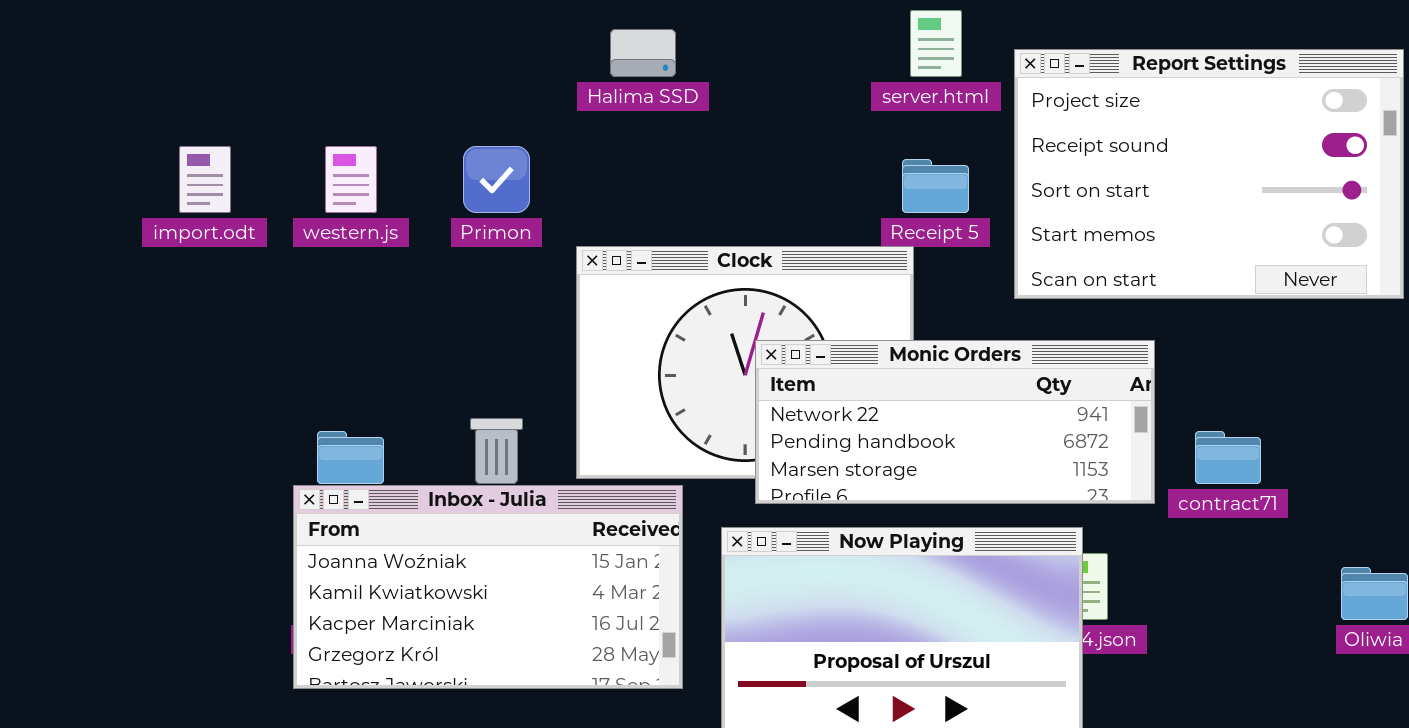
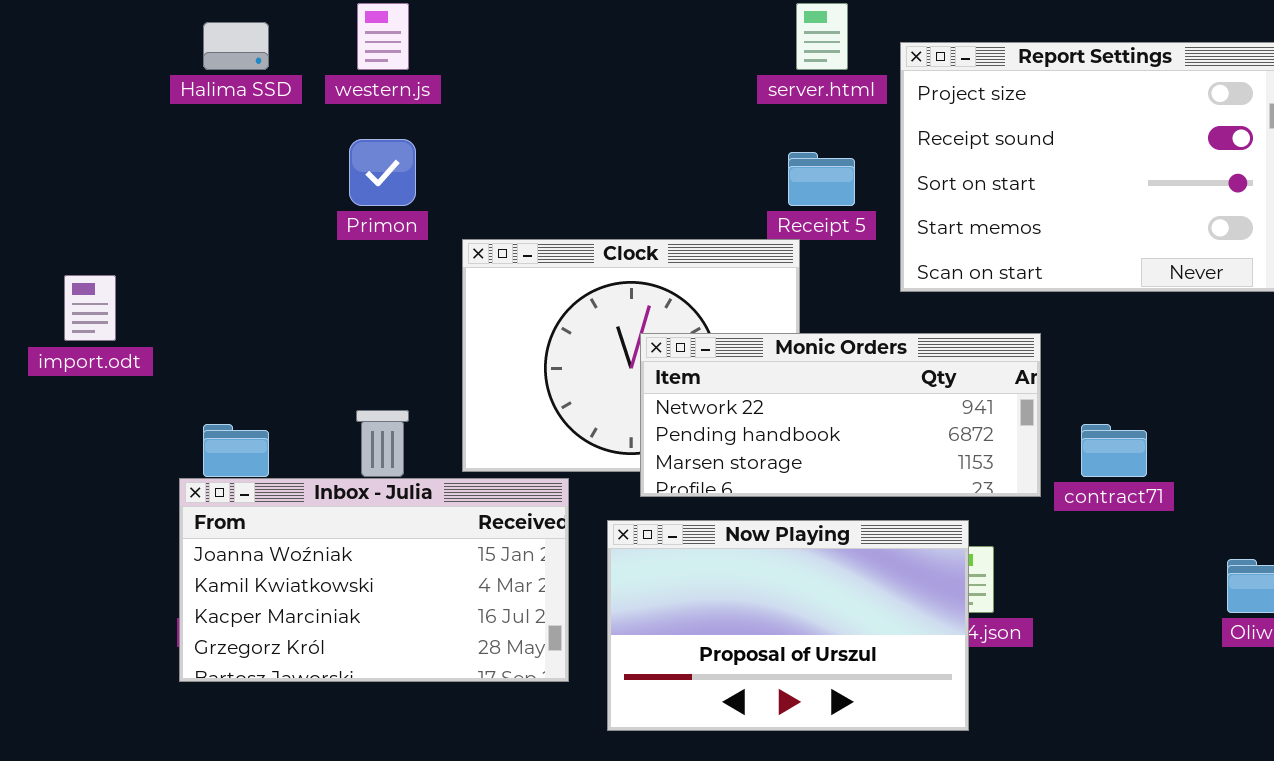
Halima SSD: [610,29,676,77] -> [203,22,269,70], moved
import.odt: [179,146,231,213] -> [64,275,116,341], moved
western.js: [325,146,377,213] -> [357,3,409,70], moved

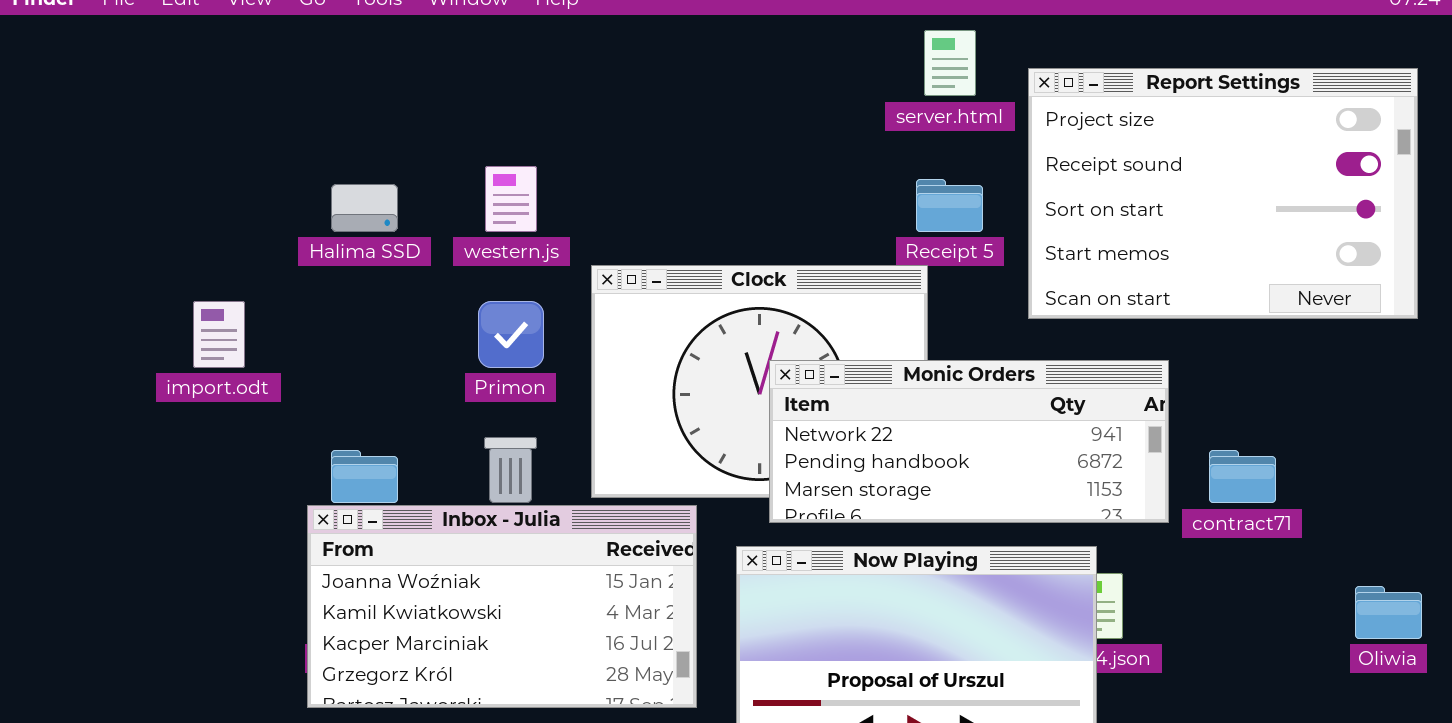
western.js: [357,3,409,70] -> [485,166,537,232], moved
Halima SSD: [203,22,269,70] -> [331,184,398,232], moved
Primon: [349,139,416,206] -> [478,301,544,368], moved

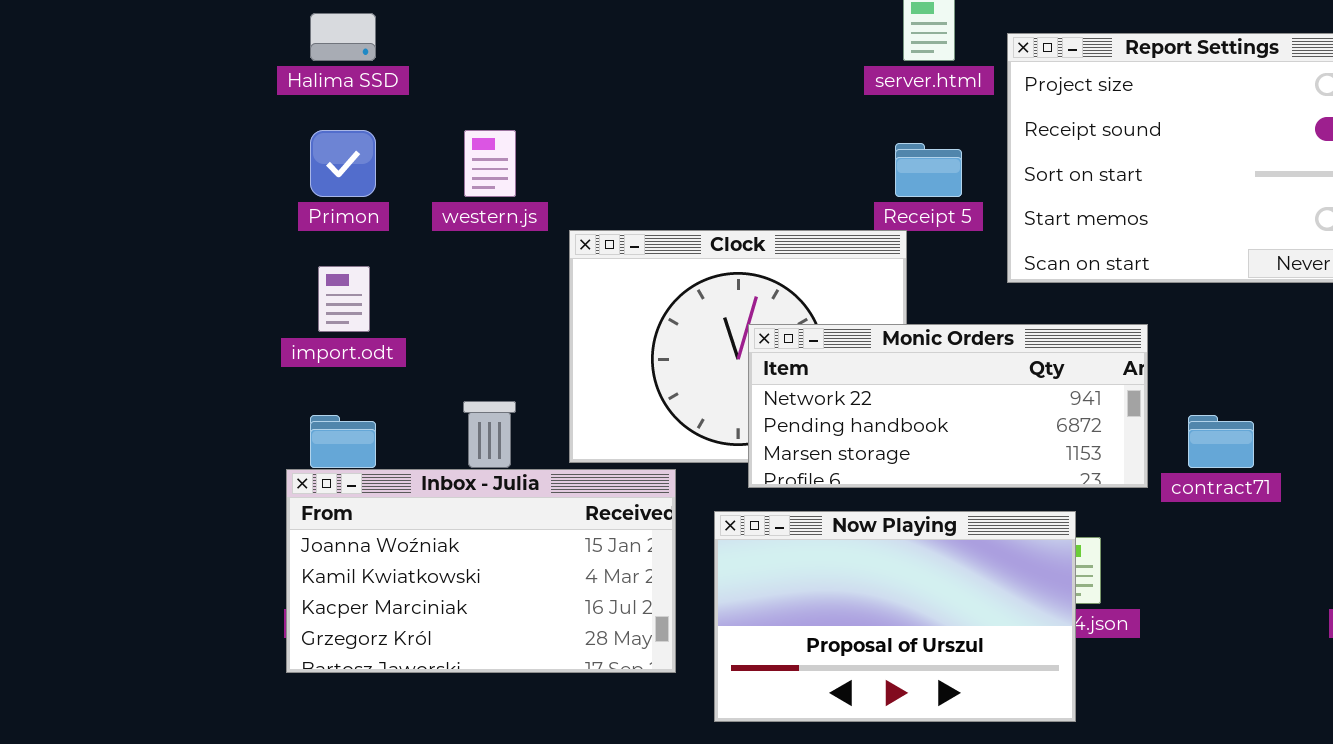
Halima SSD: [331,184,398,232] -> [310,13,376,61], moved
import.odt: [193,301,245,368] -> [318,266,370,332], moved
Primon: [478,301,544,368] -> [310,130,376,197], moved

